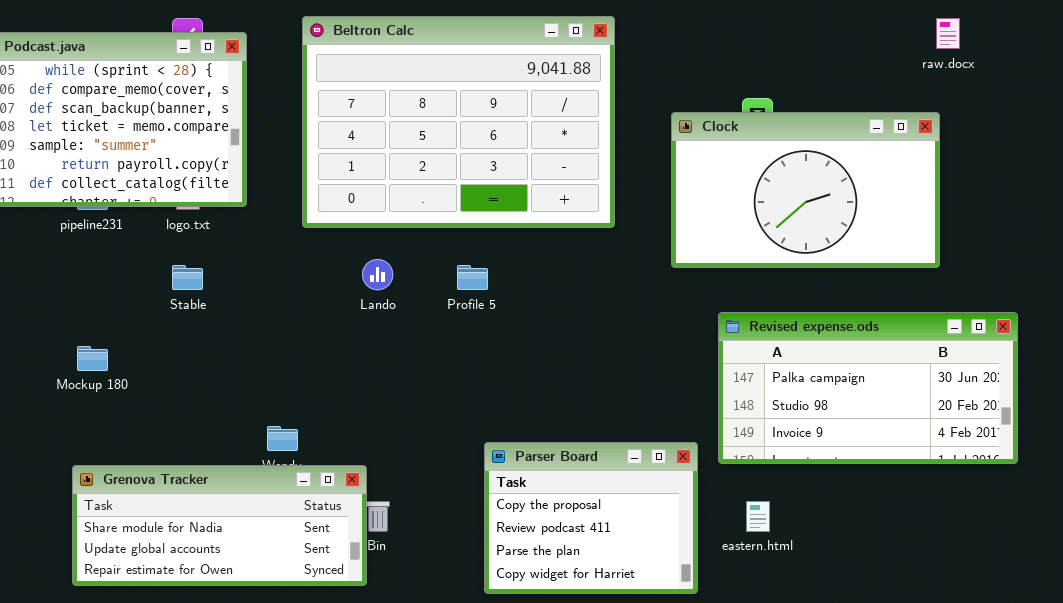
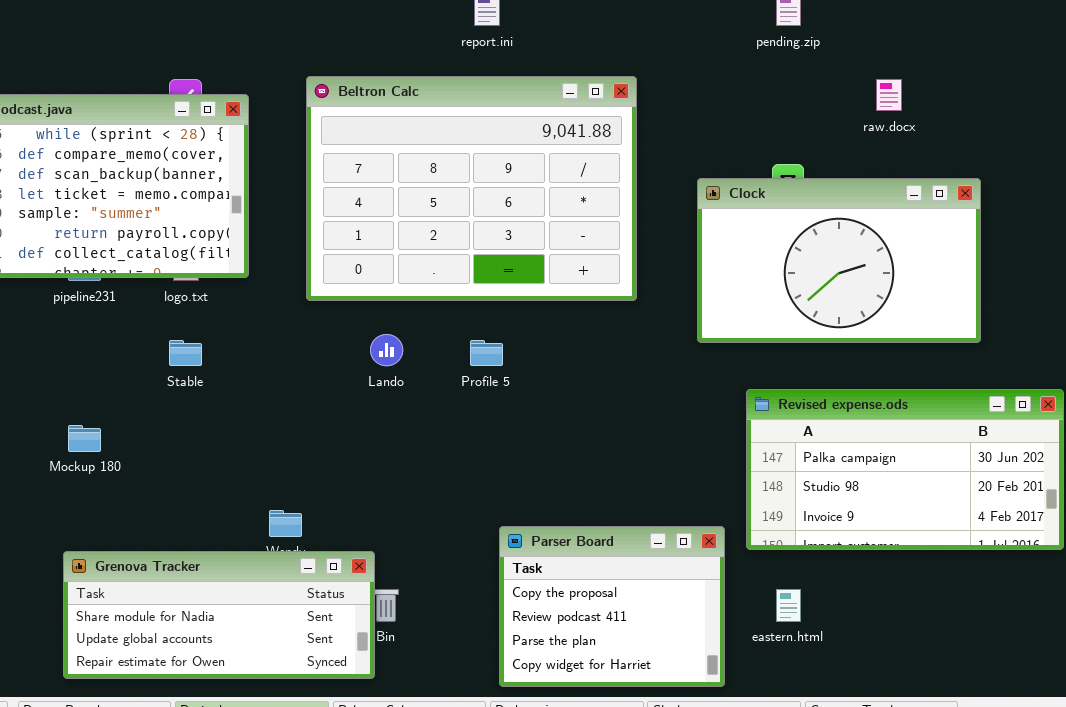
raw.docx: [936,18,960,49] -> [876,79,902,111], moved

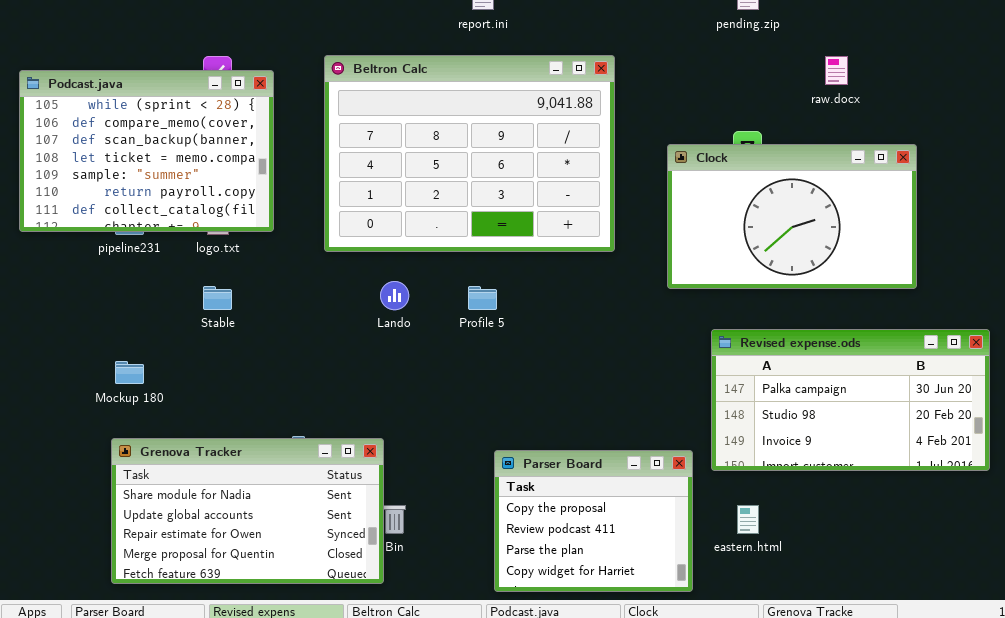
Grenova Tracker: [63,551,375,679] -> [111,438,384,584], resized

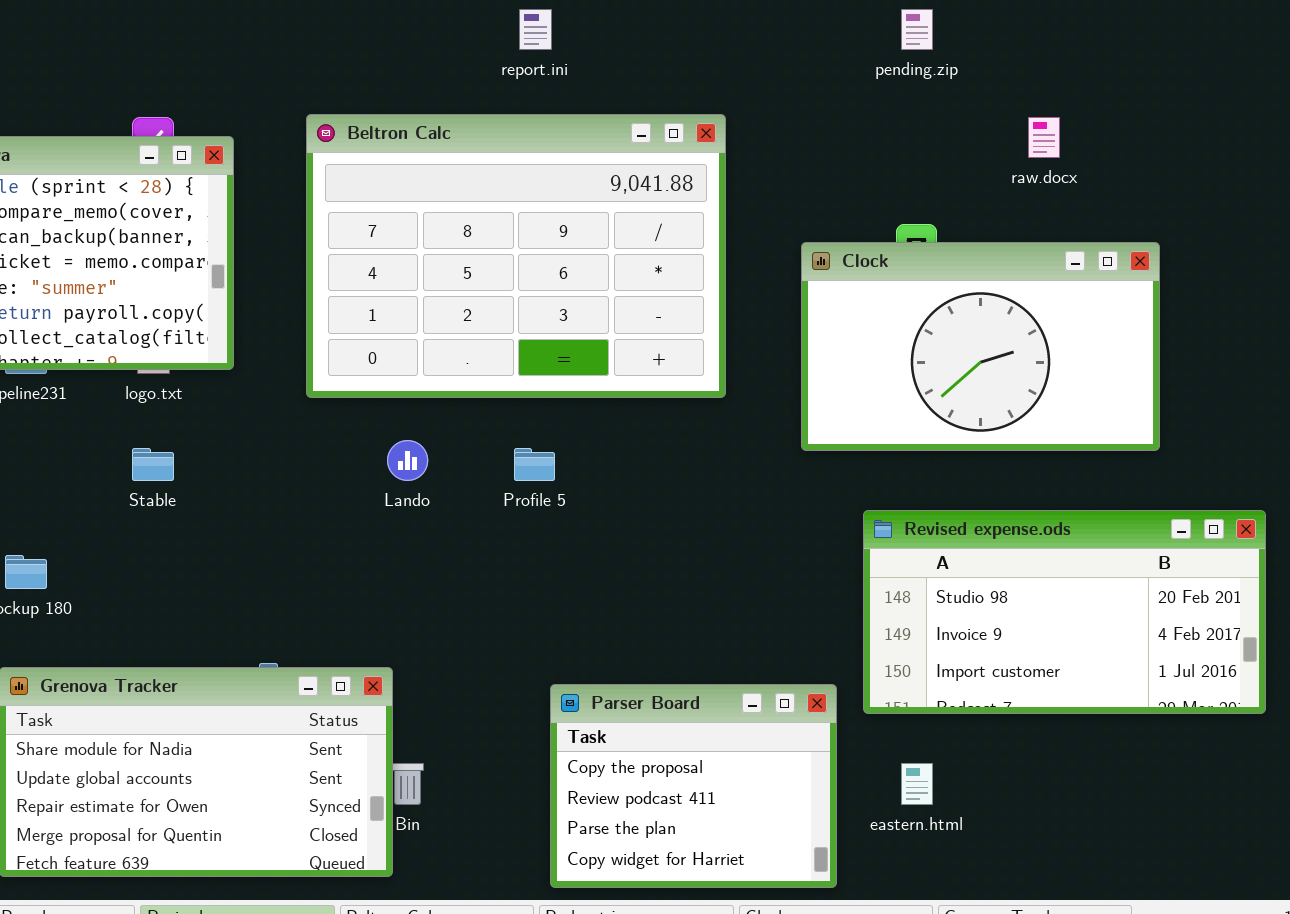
Revised expense.ods: [711,329,990,471] -> [863,510,1266,714], scrolled down 1 row

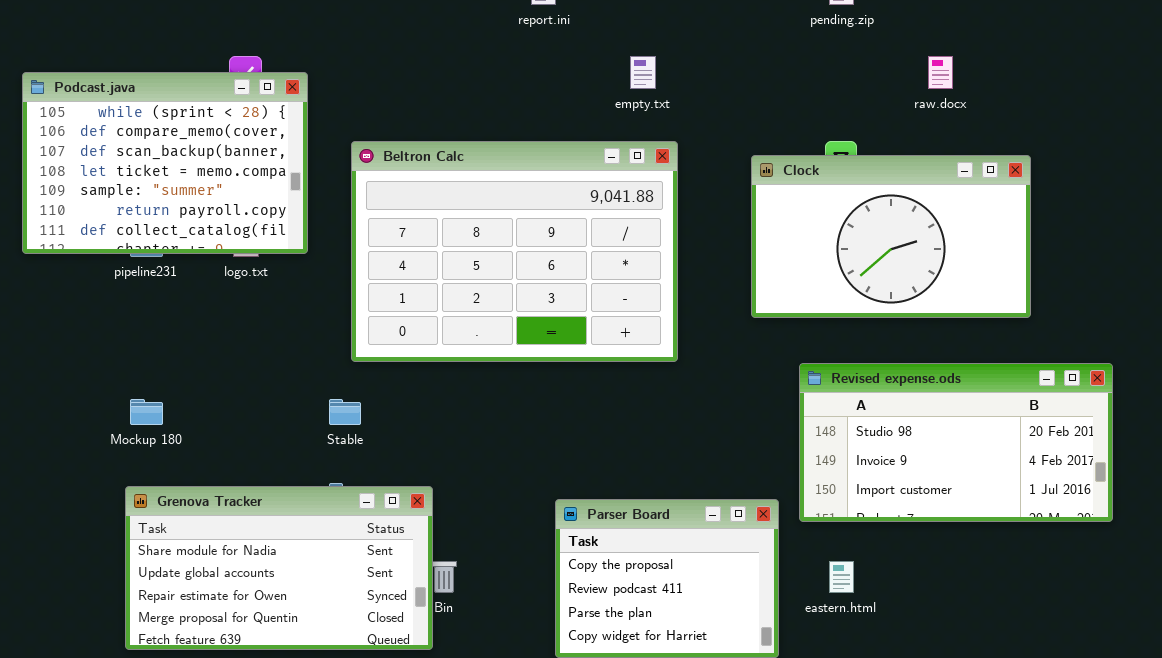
Beltron Calc: [306,114,726,398] -> [351,141,678,362], moved
Stable: [132,448,174,481] -> [329,399,361,425], moved

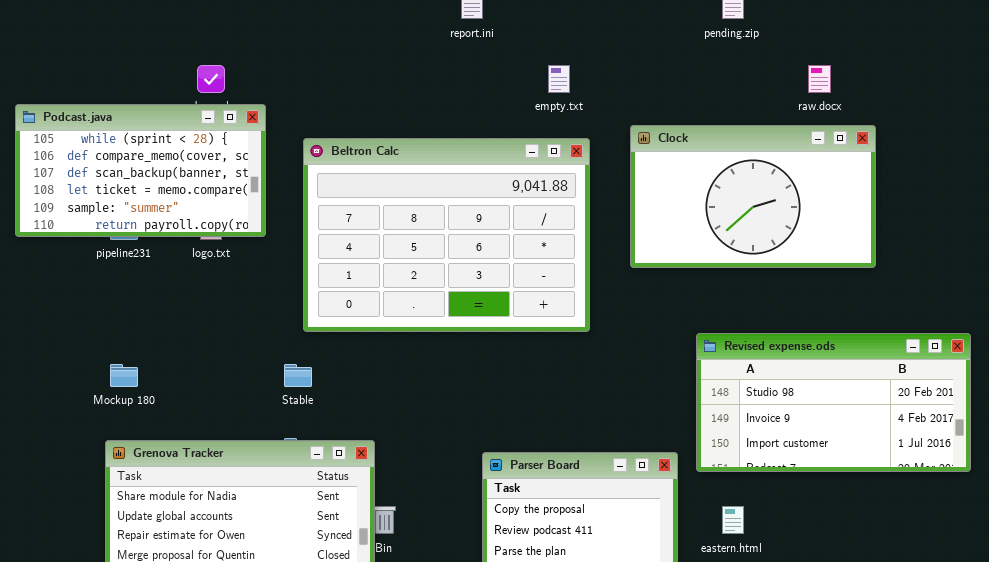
Podcast.java: [22,72,308,254] -> [15,104,266,237], resized
Clock: [751,155,1031,318] -> [630,125,876,268], moved

